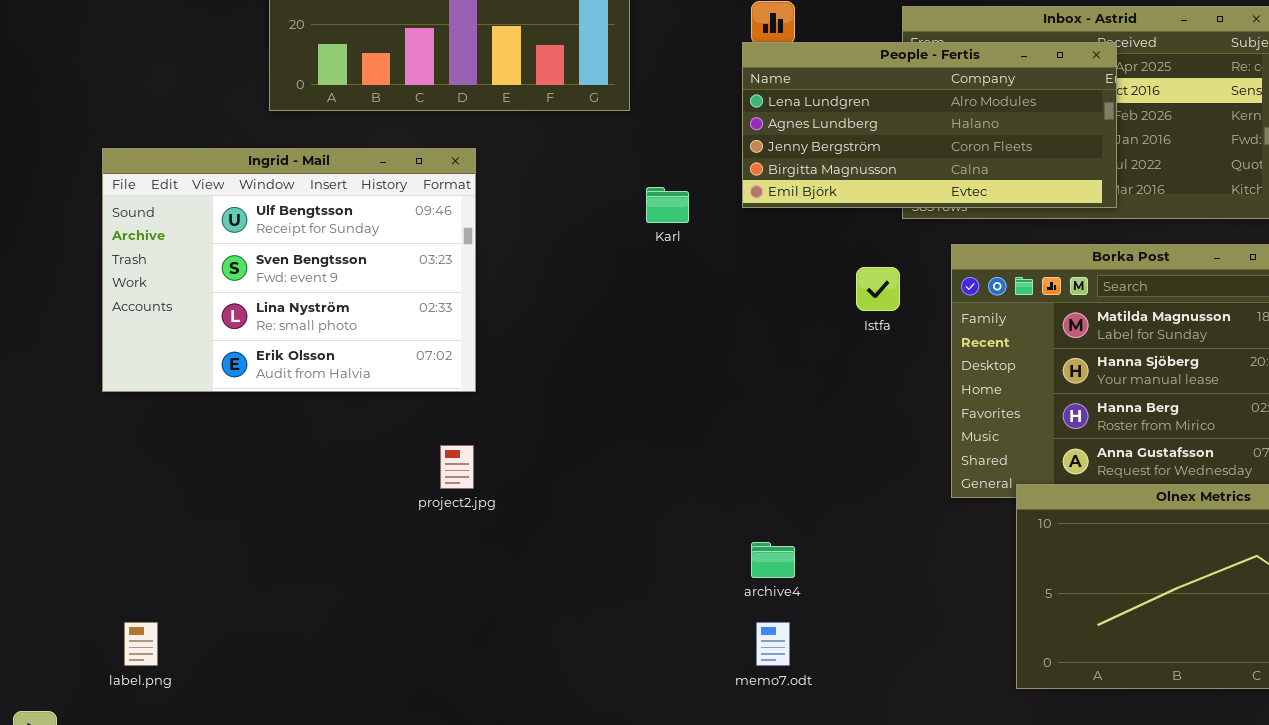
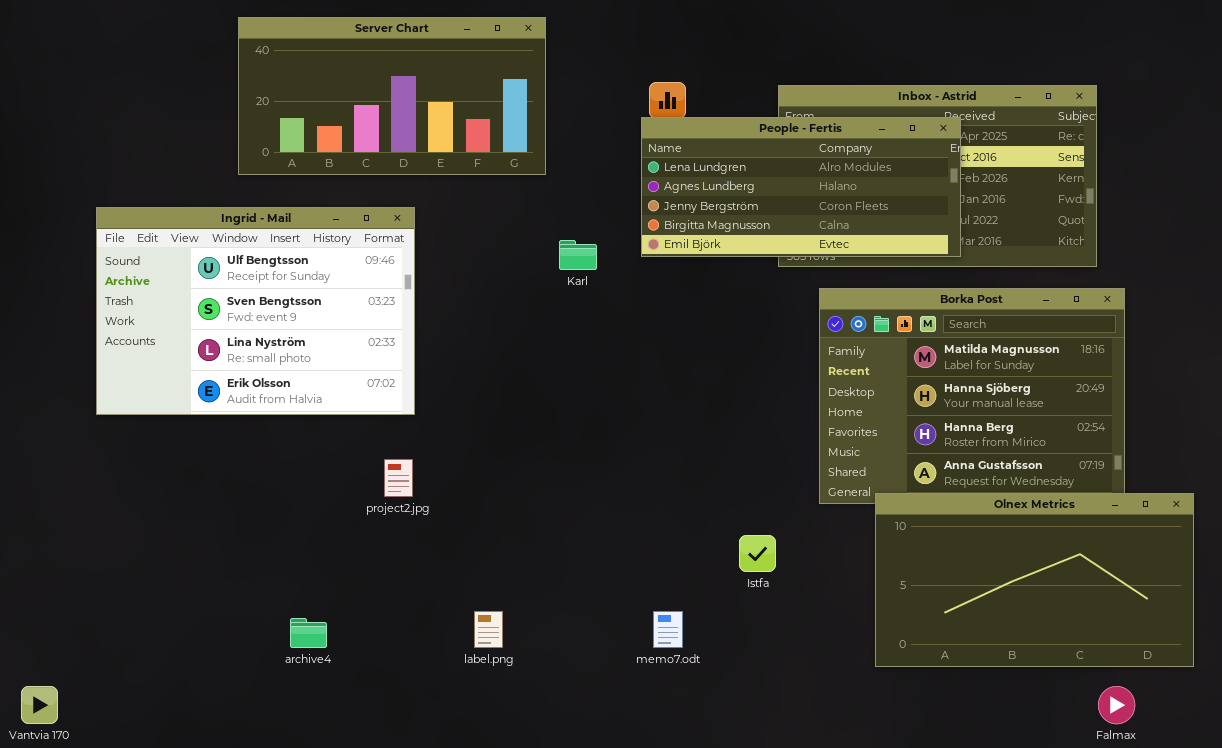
Istfa: [856,267,900,311] -> [739,535,776,572], moved
archive4: [751,542,795,578] -> [290,618,327,648], moved
label.png: [124,622,158,666] -> [474,611,503,648], moved

